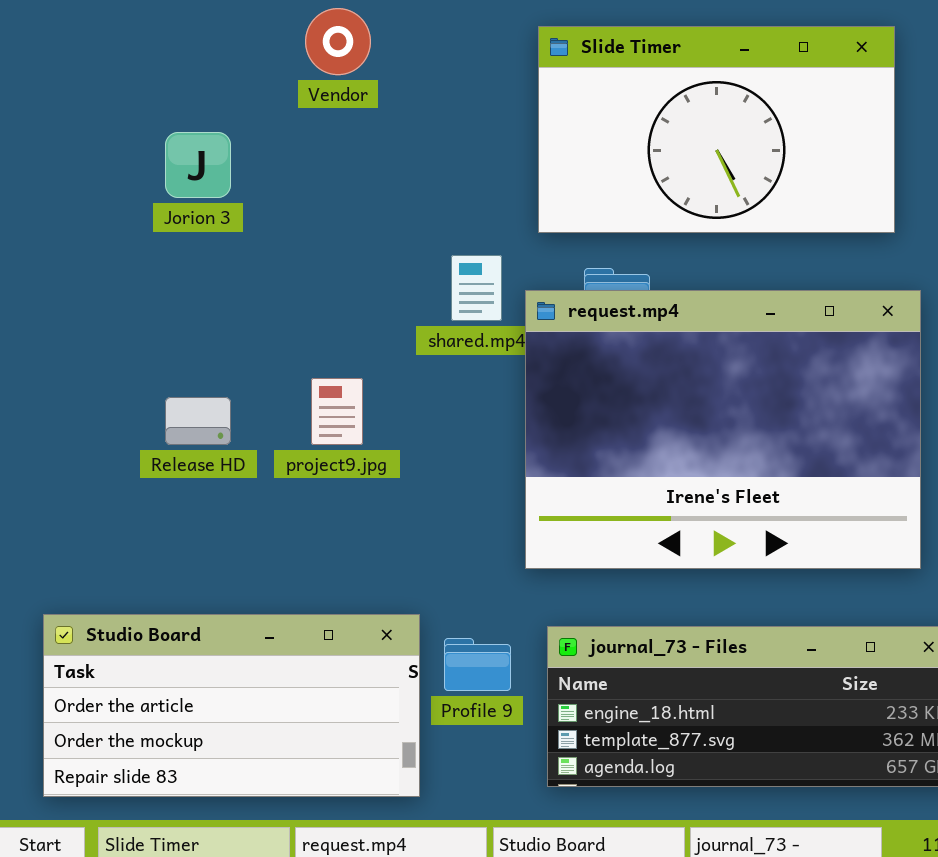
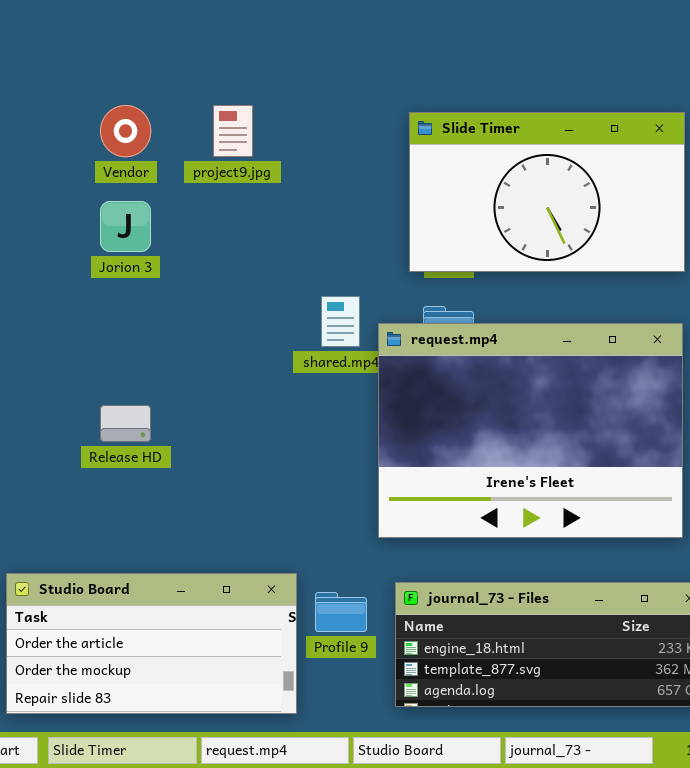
Vendor: [305,8,371,75] -> [100,105,151,157], moved
Slide Timer: [538,26,895,233] -> [409,112,685,272], moved
project9.jpg: [311,378,363,445] -> [213,105,253,157], moved

